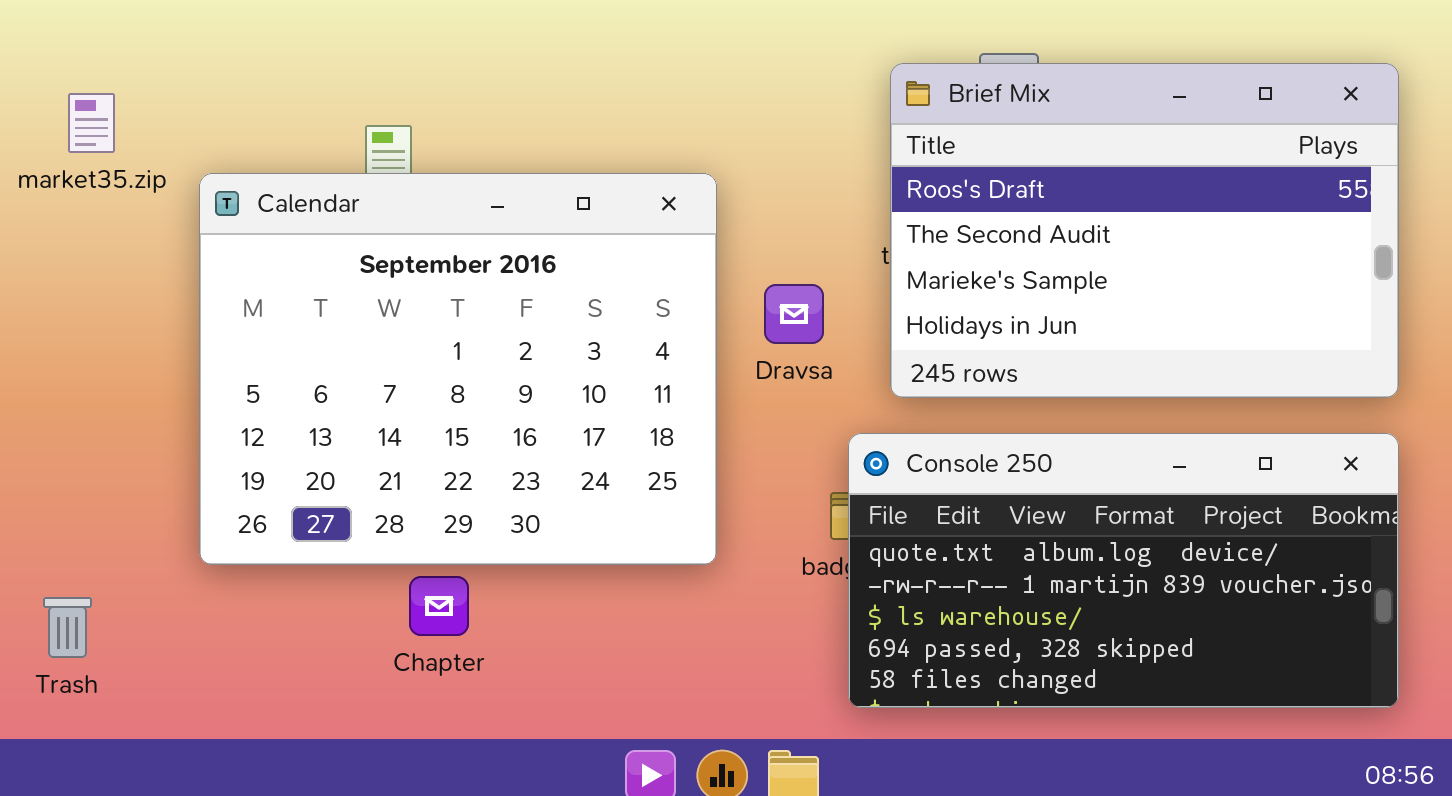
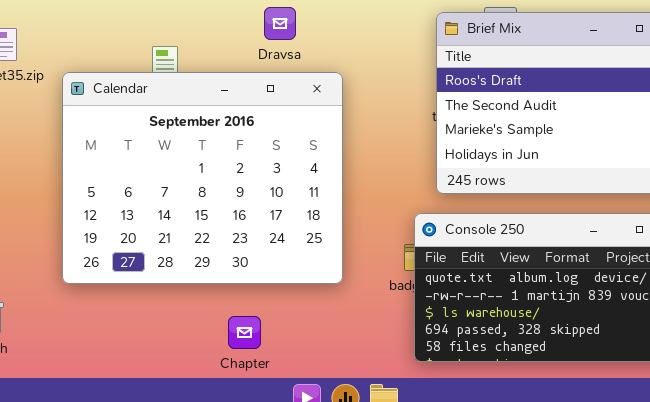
Dravsa: [764,284,824,344] -> [264,7,296,40], moved
Chapter: [409,576,469,636] -> [228,316,261,349], moved

